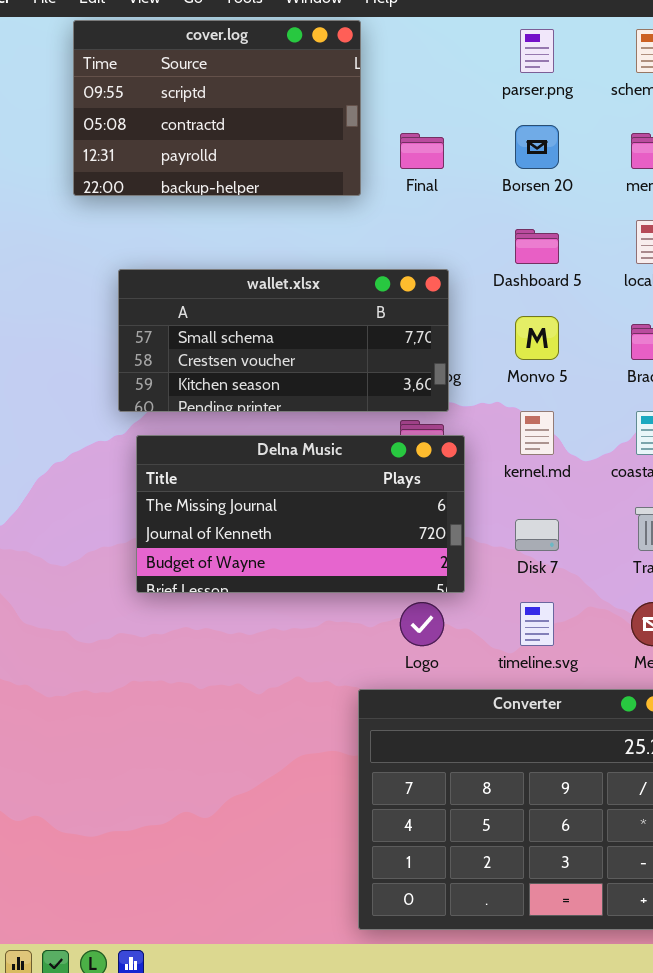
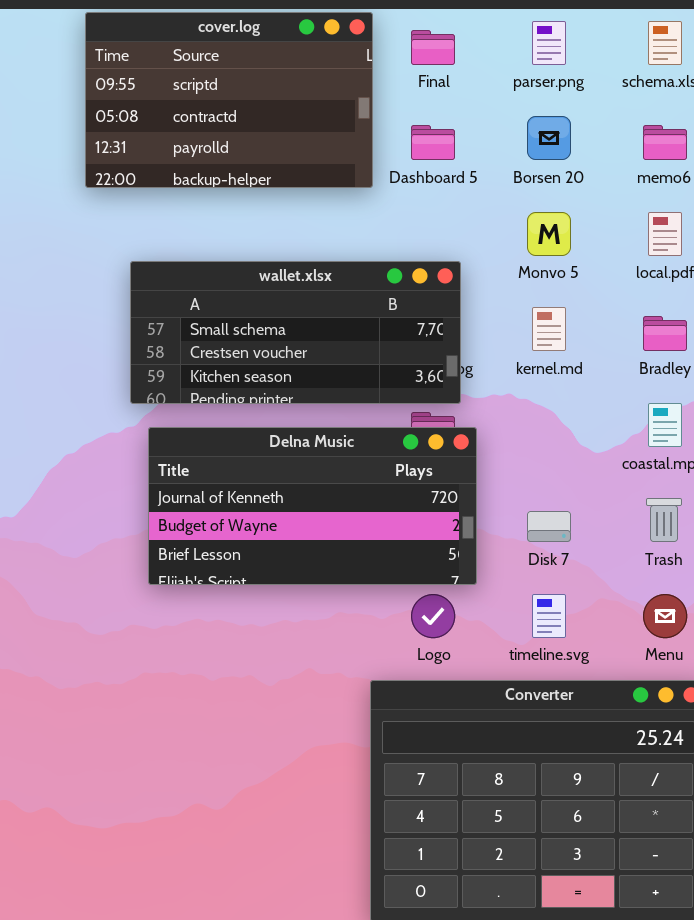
Final: [400,133,444,169] -> [411,30,455,65], moved
Dashboard 5: [515,229,559,264] -> [411,125,455,160], moved
Monvo 5: [515,316,559,360] -> [527,212,571,256], moved
kernel.md: [520,411,554,455] -> [532,307,566,351], moved
Delna Music: [136,435,465,593] -> [148,427,477,585], scrolled down 1 row

